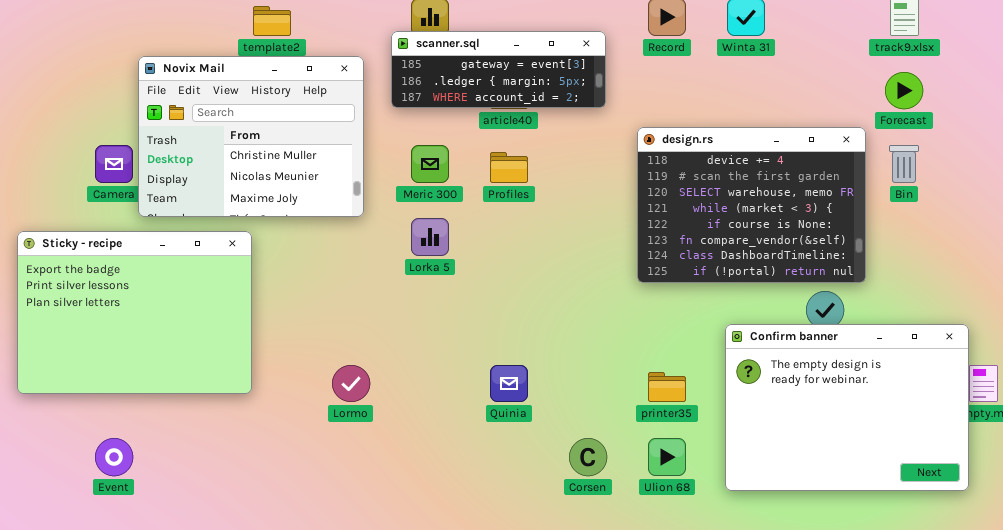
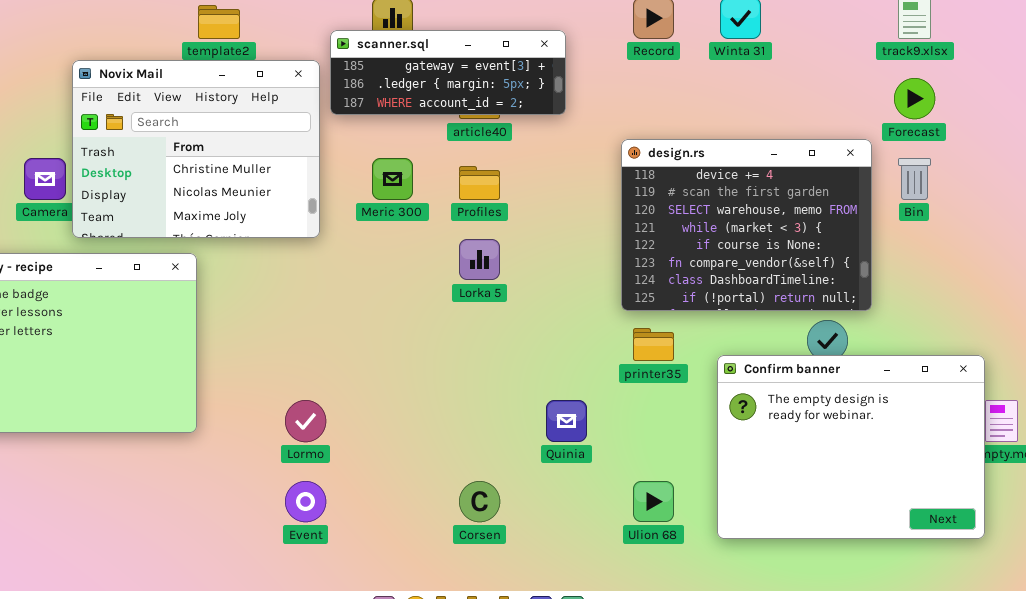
scanner.sql: [391,31,606,108] -> [330,30,566,115], moved
Lorka 5: [411,218,449,256] -> [459,239,500,280], moved
Quinia: [490,365,528,402] -> [546,400,587,442], moved
printer35: [648,372,686,402] -> [633,328,674,361], moved
Event: [95,438,133,476] -> [285,481,326,522], moved
Corsen: [569,438,607,476] -> [459,481,500,522], moved

